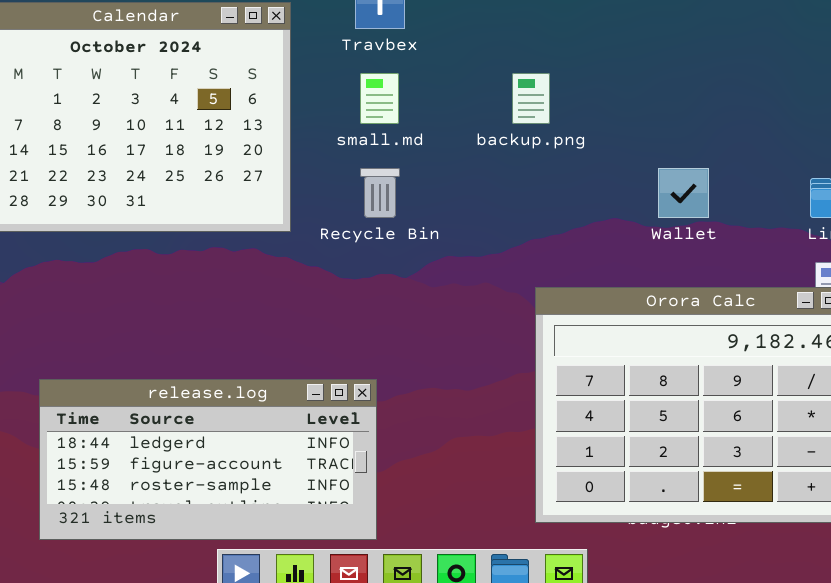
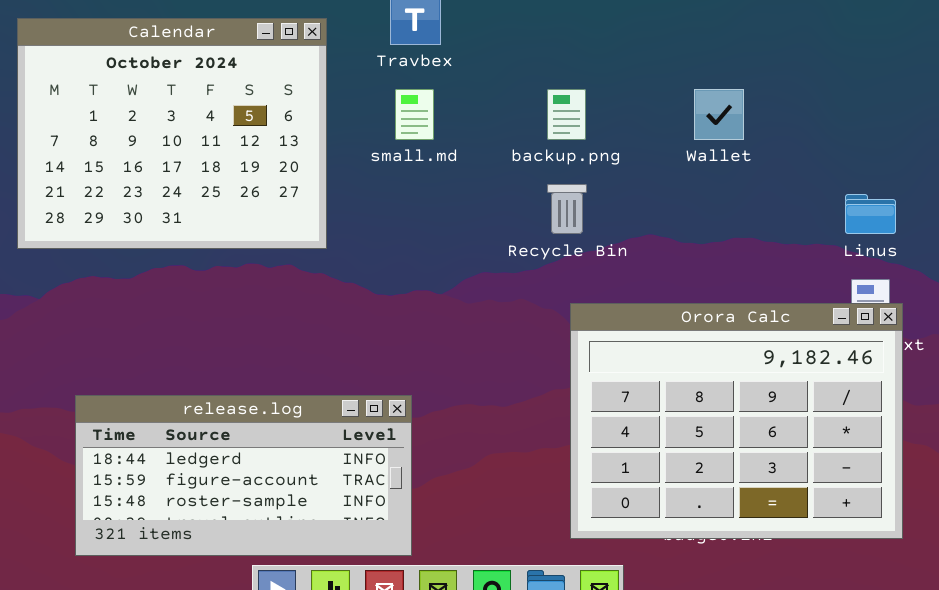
Recycle Bin: [360,168,400,218] -> [547,184,587,234], moved
Wallet: [658,168,709,218] -> [694,89,744,140], moved

